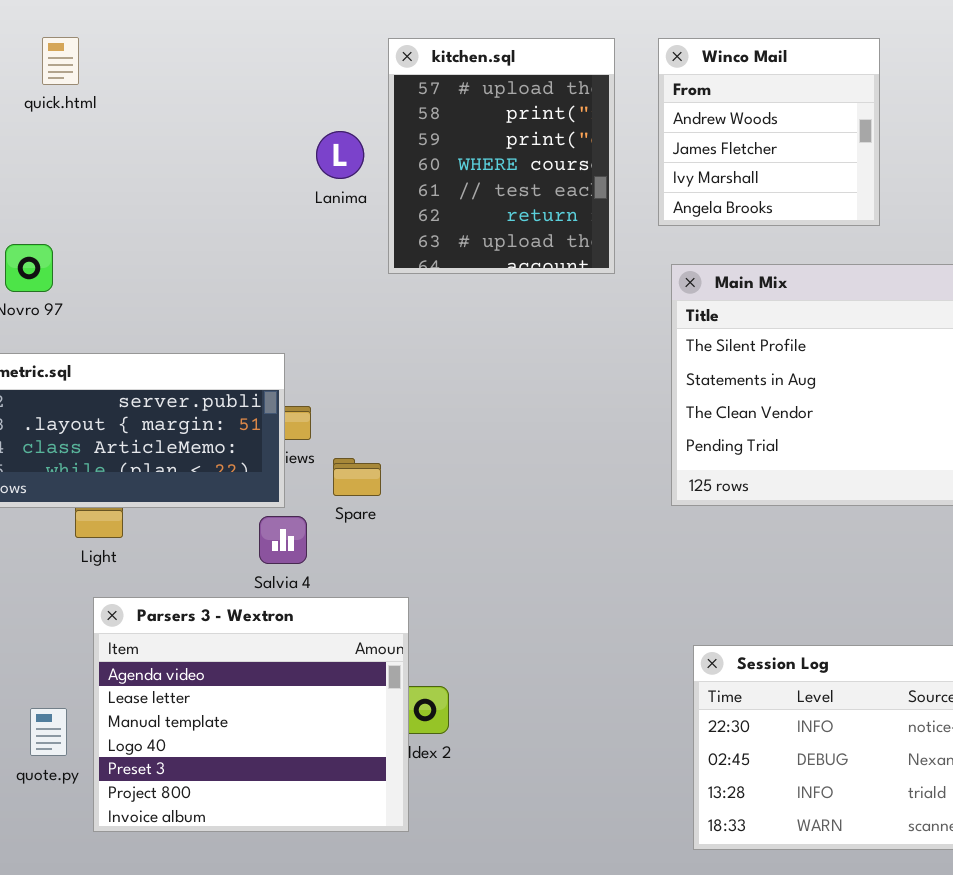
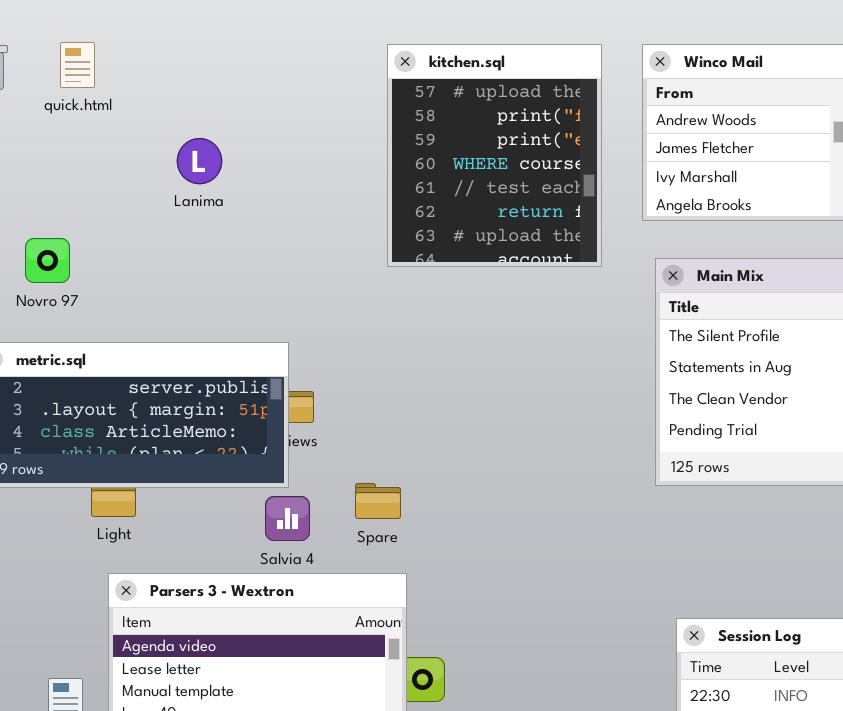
Lanima: [316,131,364,179] -> [177,138,222,184], moved
Spare: [333,458,381,496] -> [355,483,401,519], moved

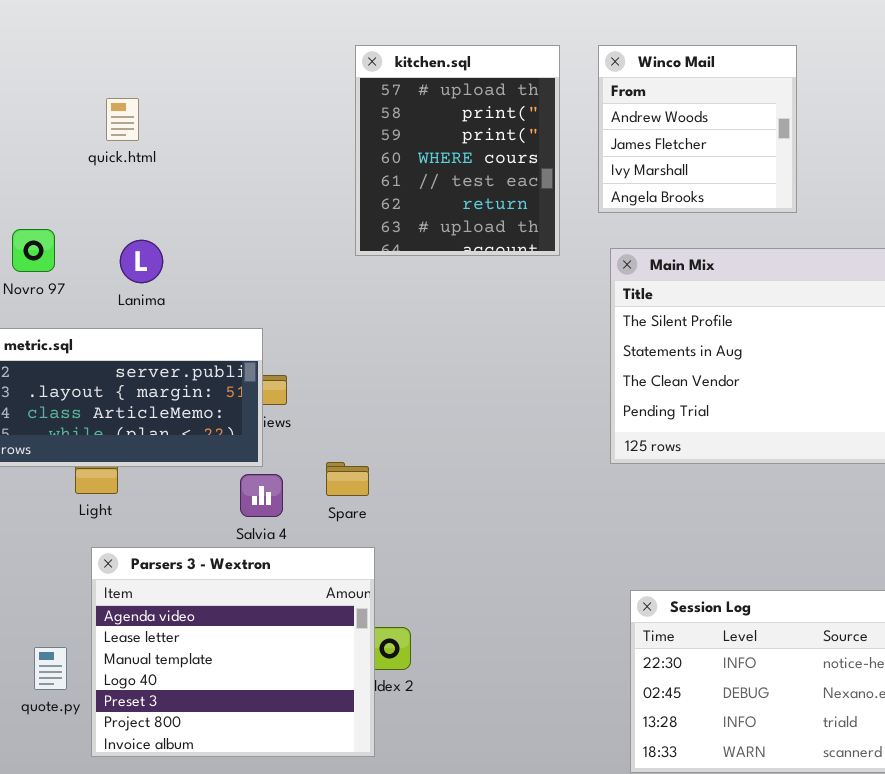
quick.html: [60,42,95,88] -> [106,98,139,141], moved
Lanima: [177,138,222,184] -> [120,240,163,283], moved

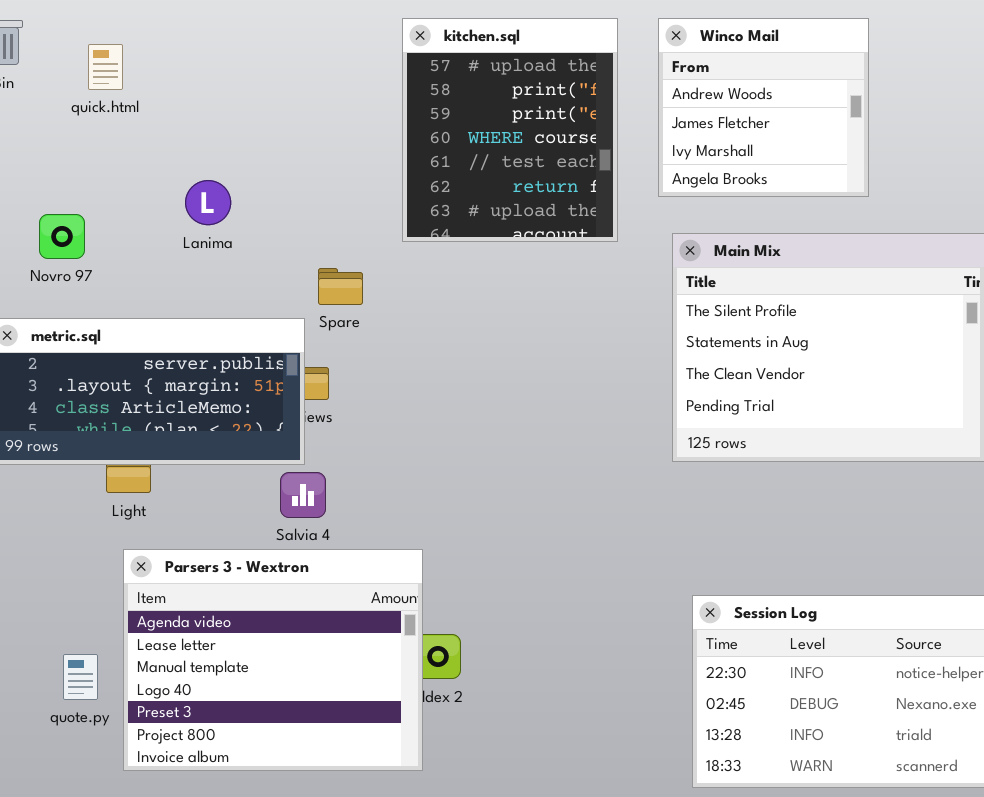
quick.html: [106,98,139,141] -> [88,44,123,90], moved
Lanima: [120,240,163,283] -> [185,180,231,225], moved
Spare: [326,462,369,496] -> [318,268,363,305], moved

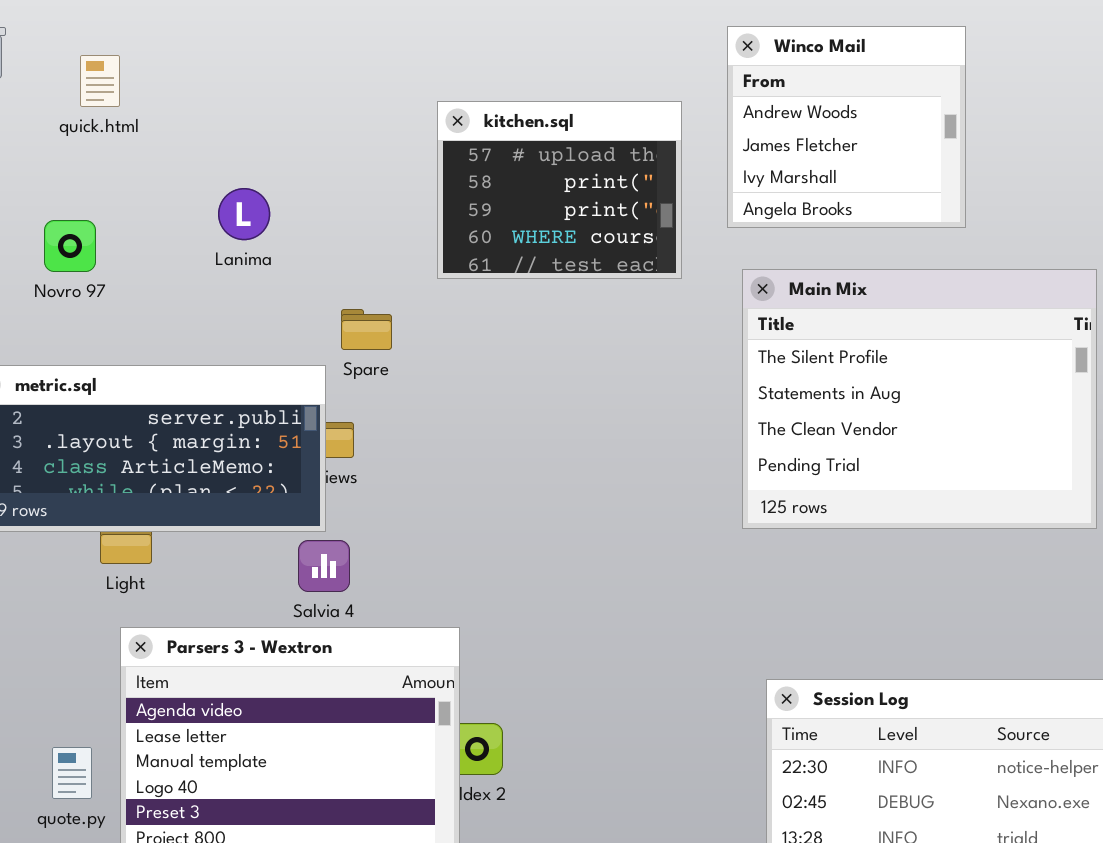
kitchen.sql: [402,18,618,242] -> [437,101,682,279], resized
Lanima: [185,180,231,225] -> [218,188,270,240], moved
Novro 97: [39,214,85,259] -> [44,220,96,272], moved

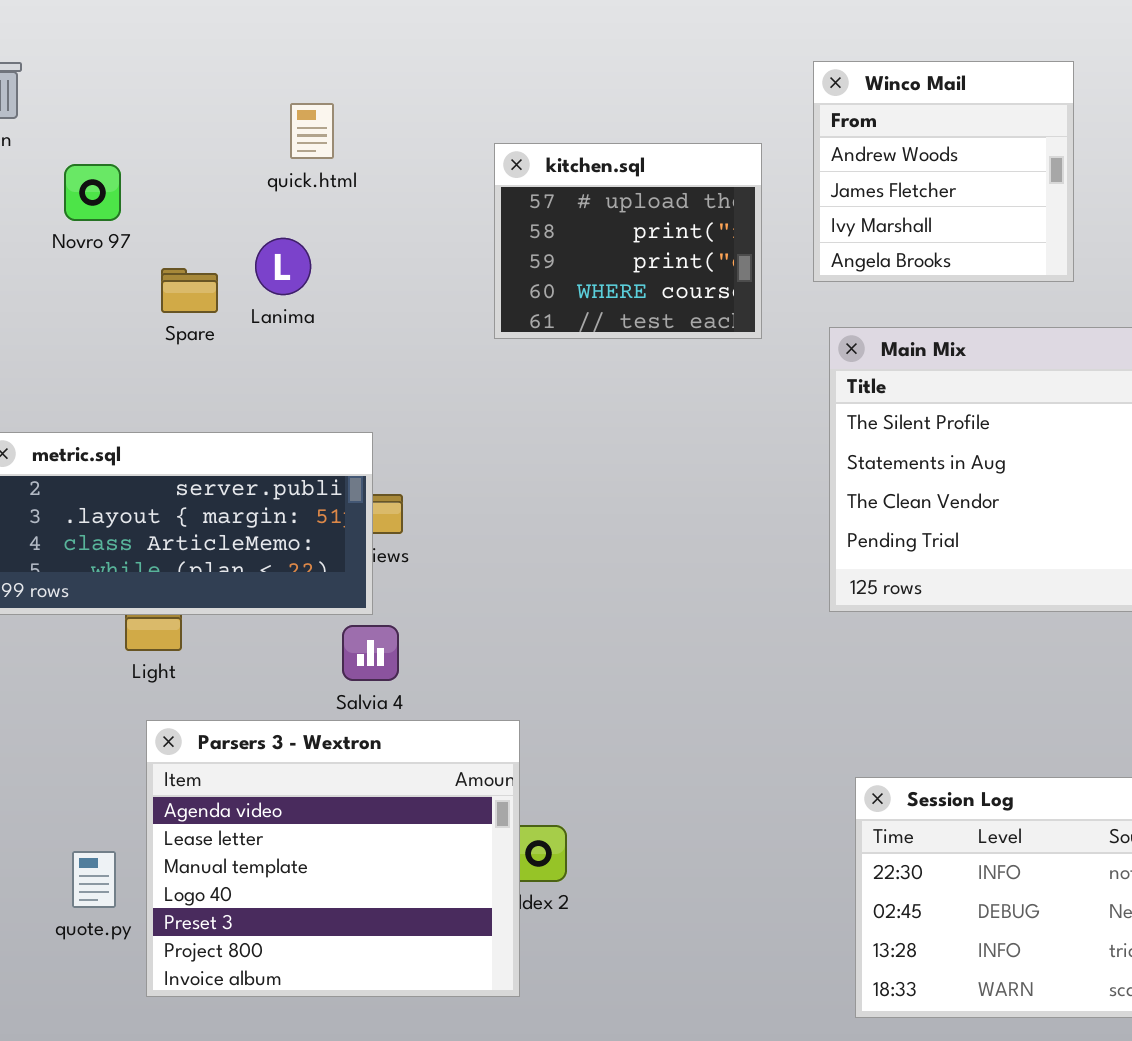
quick.html: [80,55,120,107] -> [290,103,334,159], moved
Novro 97: [44,220,96,272] -> [64,164,121,221], moved
Spare: [341,309,392,350] -> [161,268,218,313], moved

